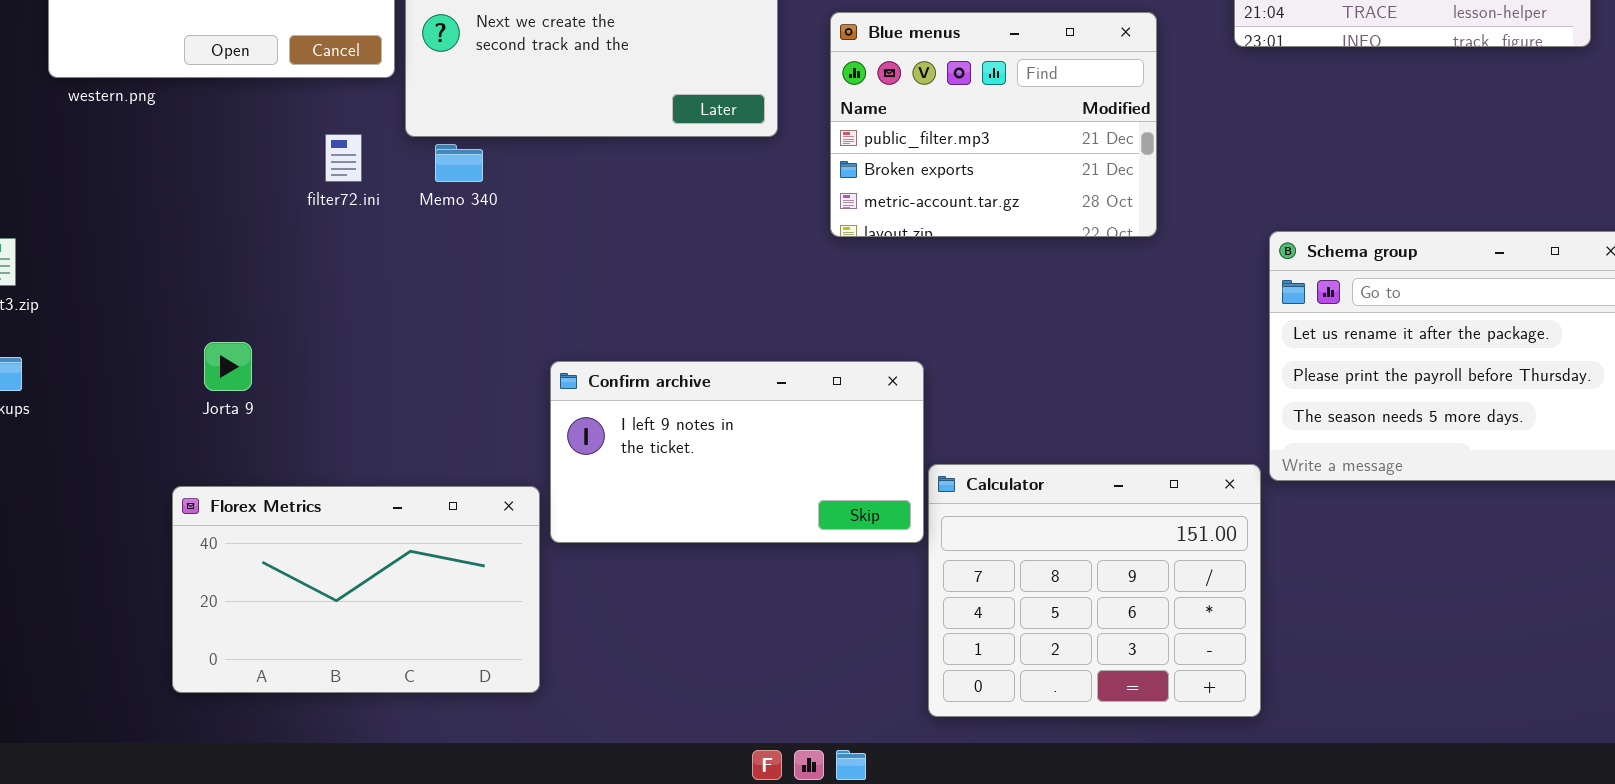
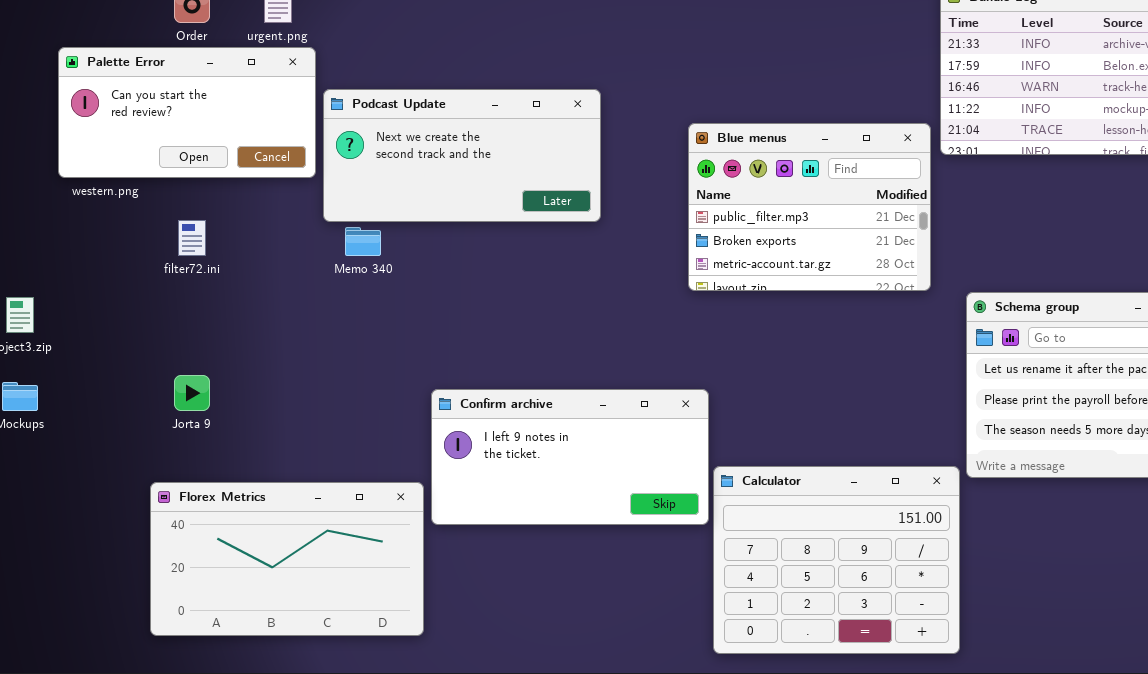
Blue menus: [830,12,1157,237] -> [688,123,931,291], moved
filter72.ini: [325,134,362,182] -> [178,220,206,256], moved

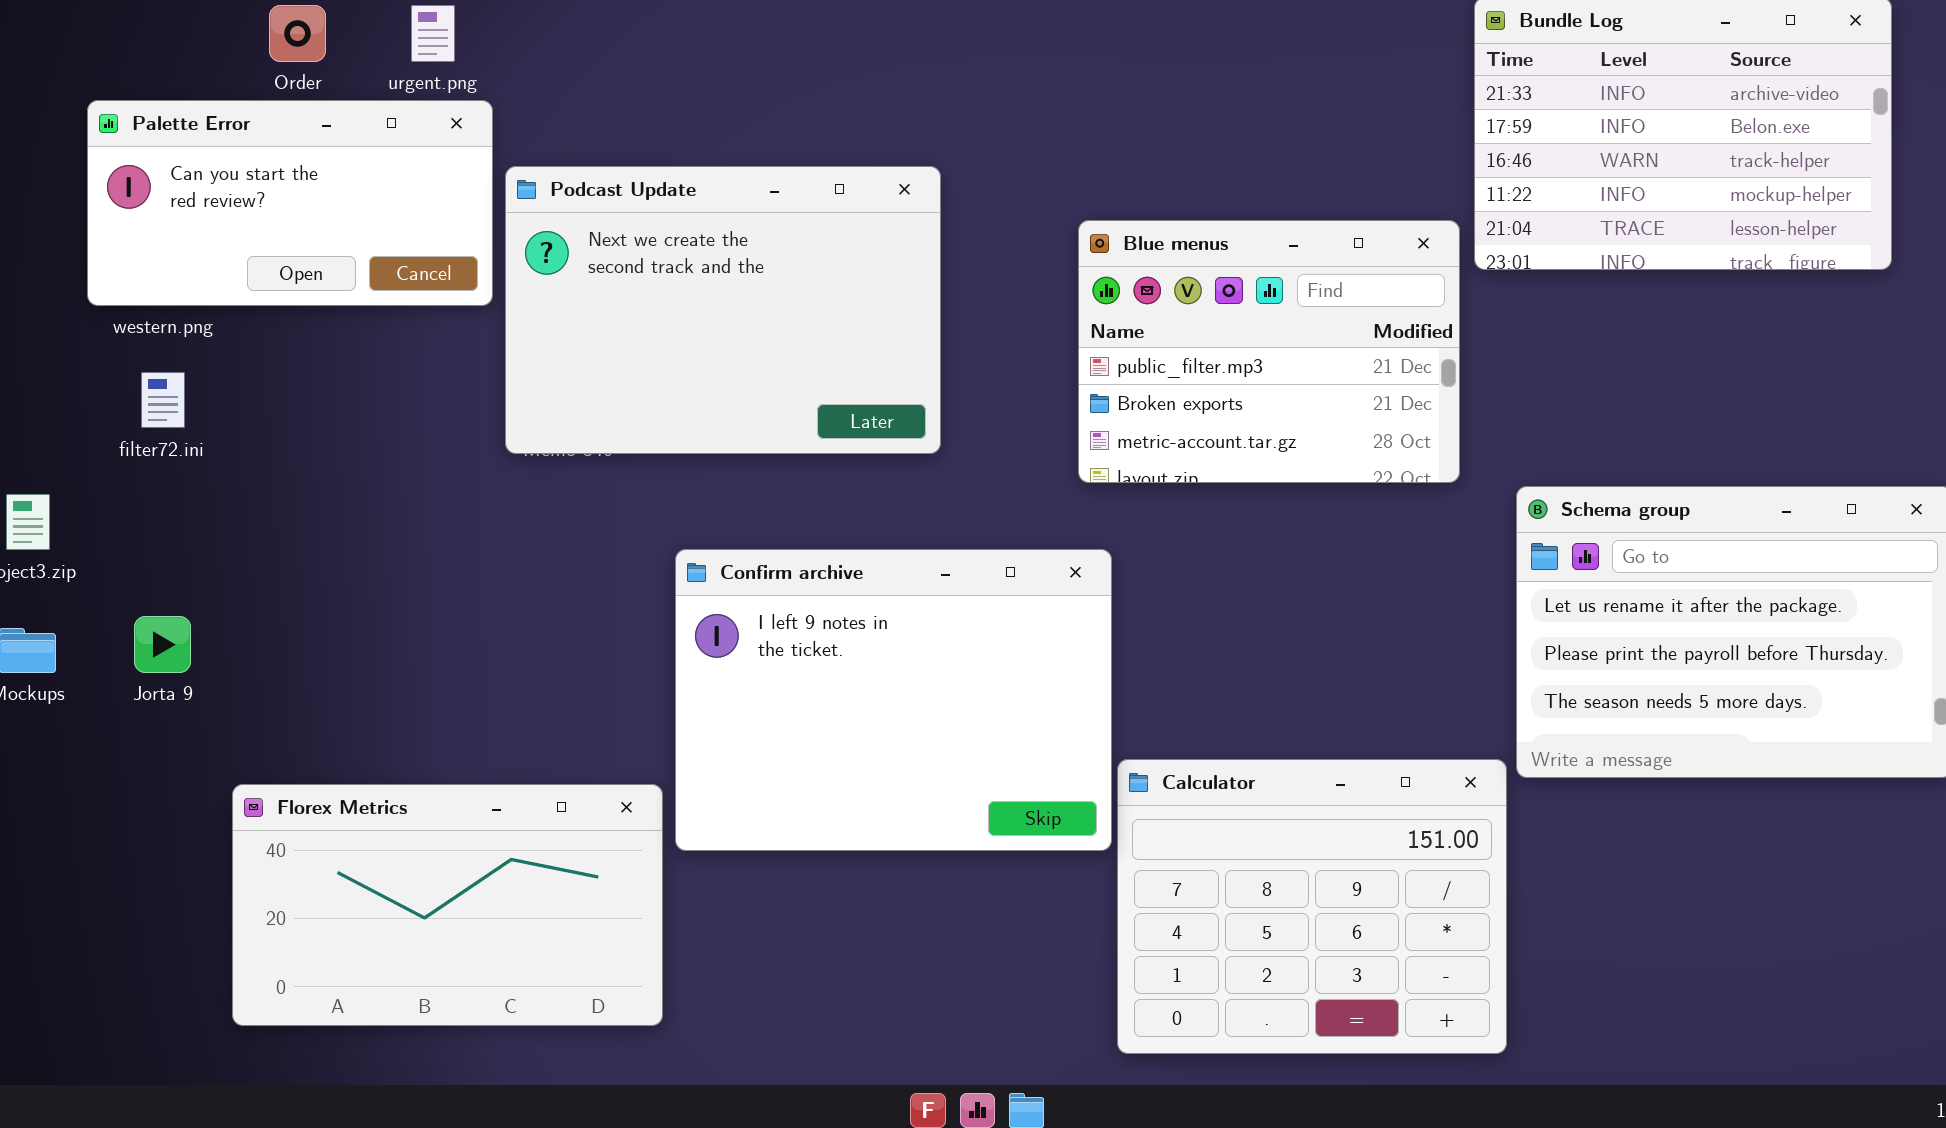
Podcast Update: [323,89,601,222] -> [505,166,941,454], resized
filter72.ini: [178,220,206,256] -> [141,372,185,428], moved
Jorta 9: [174,375,210,411] -> [134,616,191,673], moved
Confirm archive: [431,389,709,525] -> [675,549,1112,851], resized

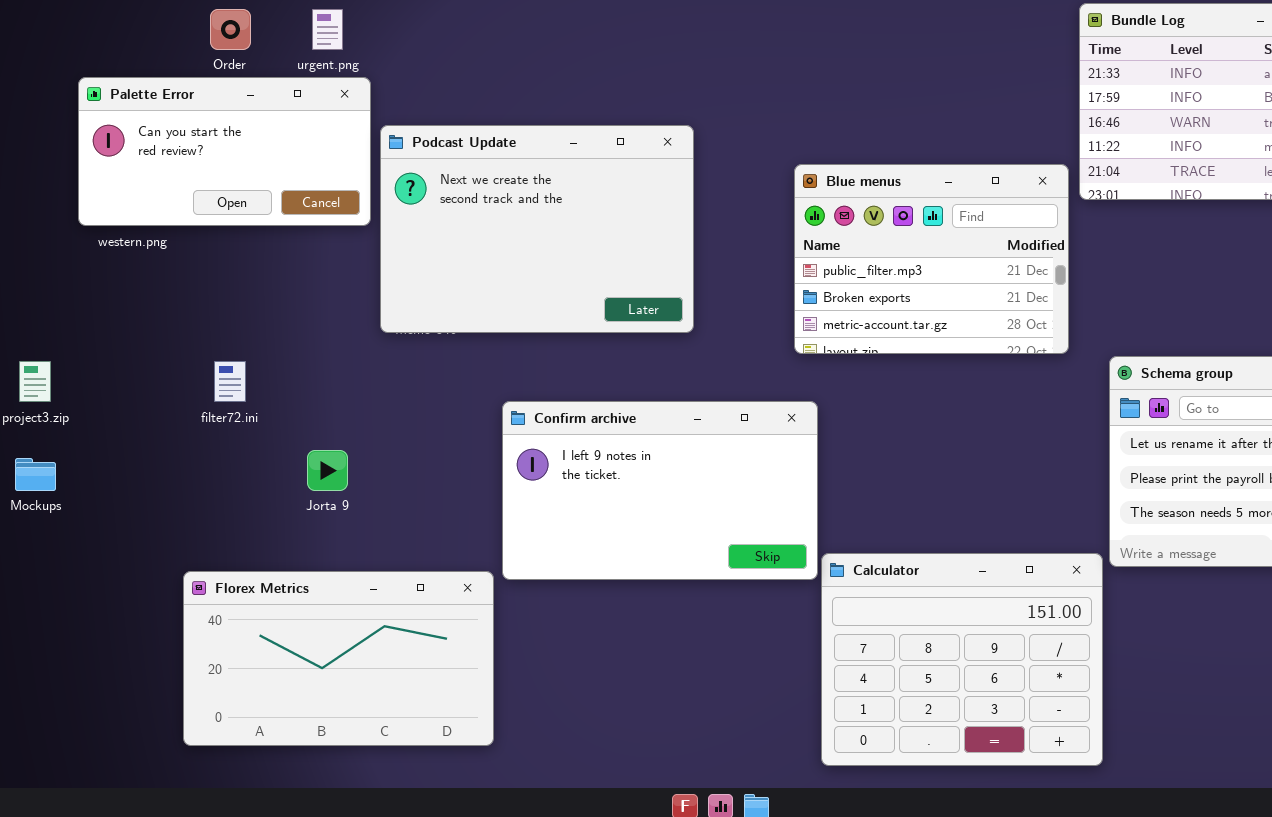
filter72.ini: [141,372,185,428] -> [214,361,246,402], moved
Confirm archive: [675,549,1112,851] -> [502,401,818,580], resized
Jorta 9: [134,616,191,673] -> [307,450,348,491], moved

